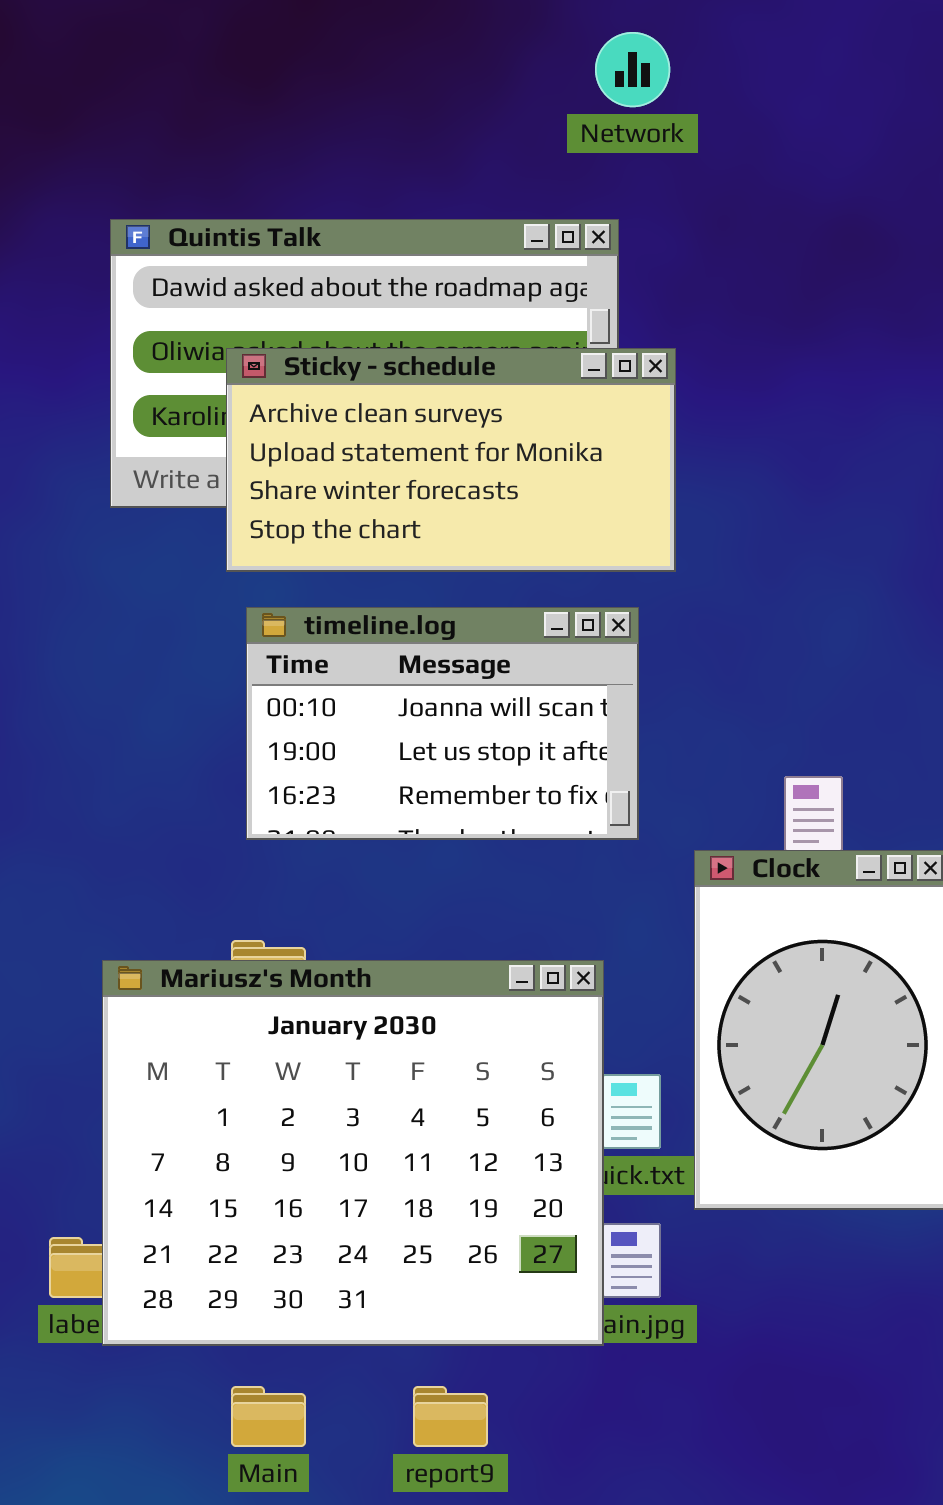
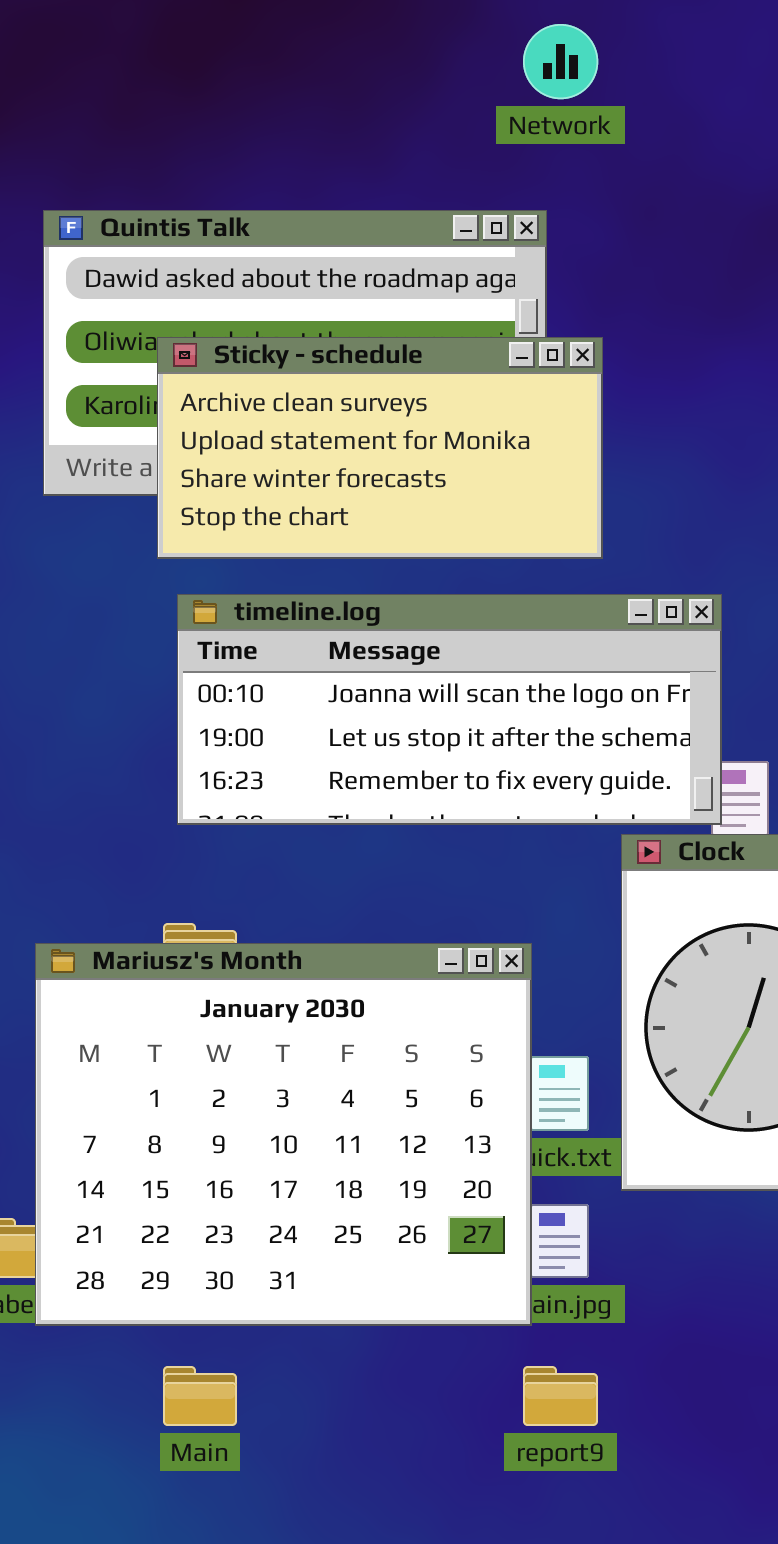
timeline.log: [246,607,639,840] -> [177,594,722,825], resized
report9: [413,1386,488,1447] -> [523,1366,598,1426], moved

